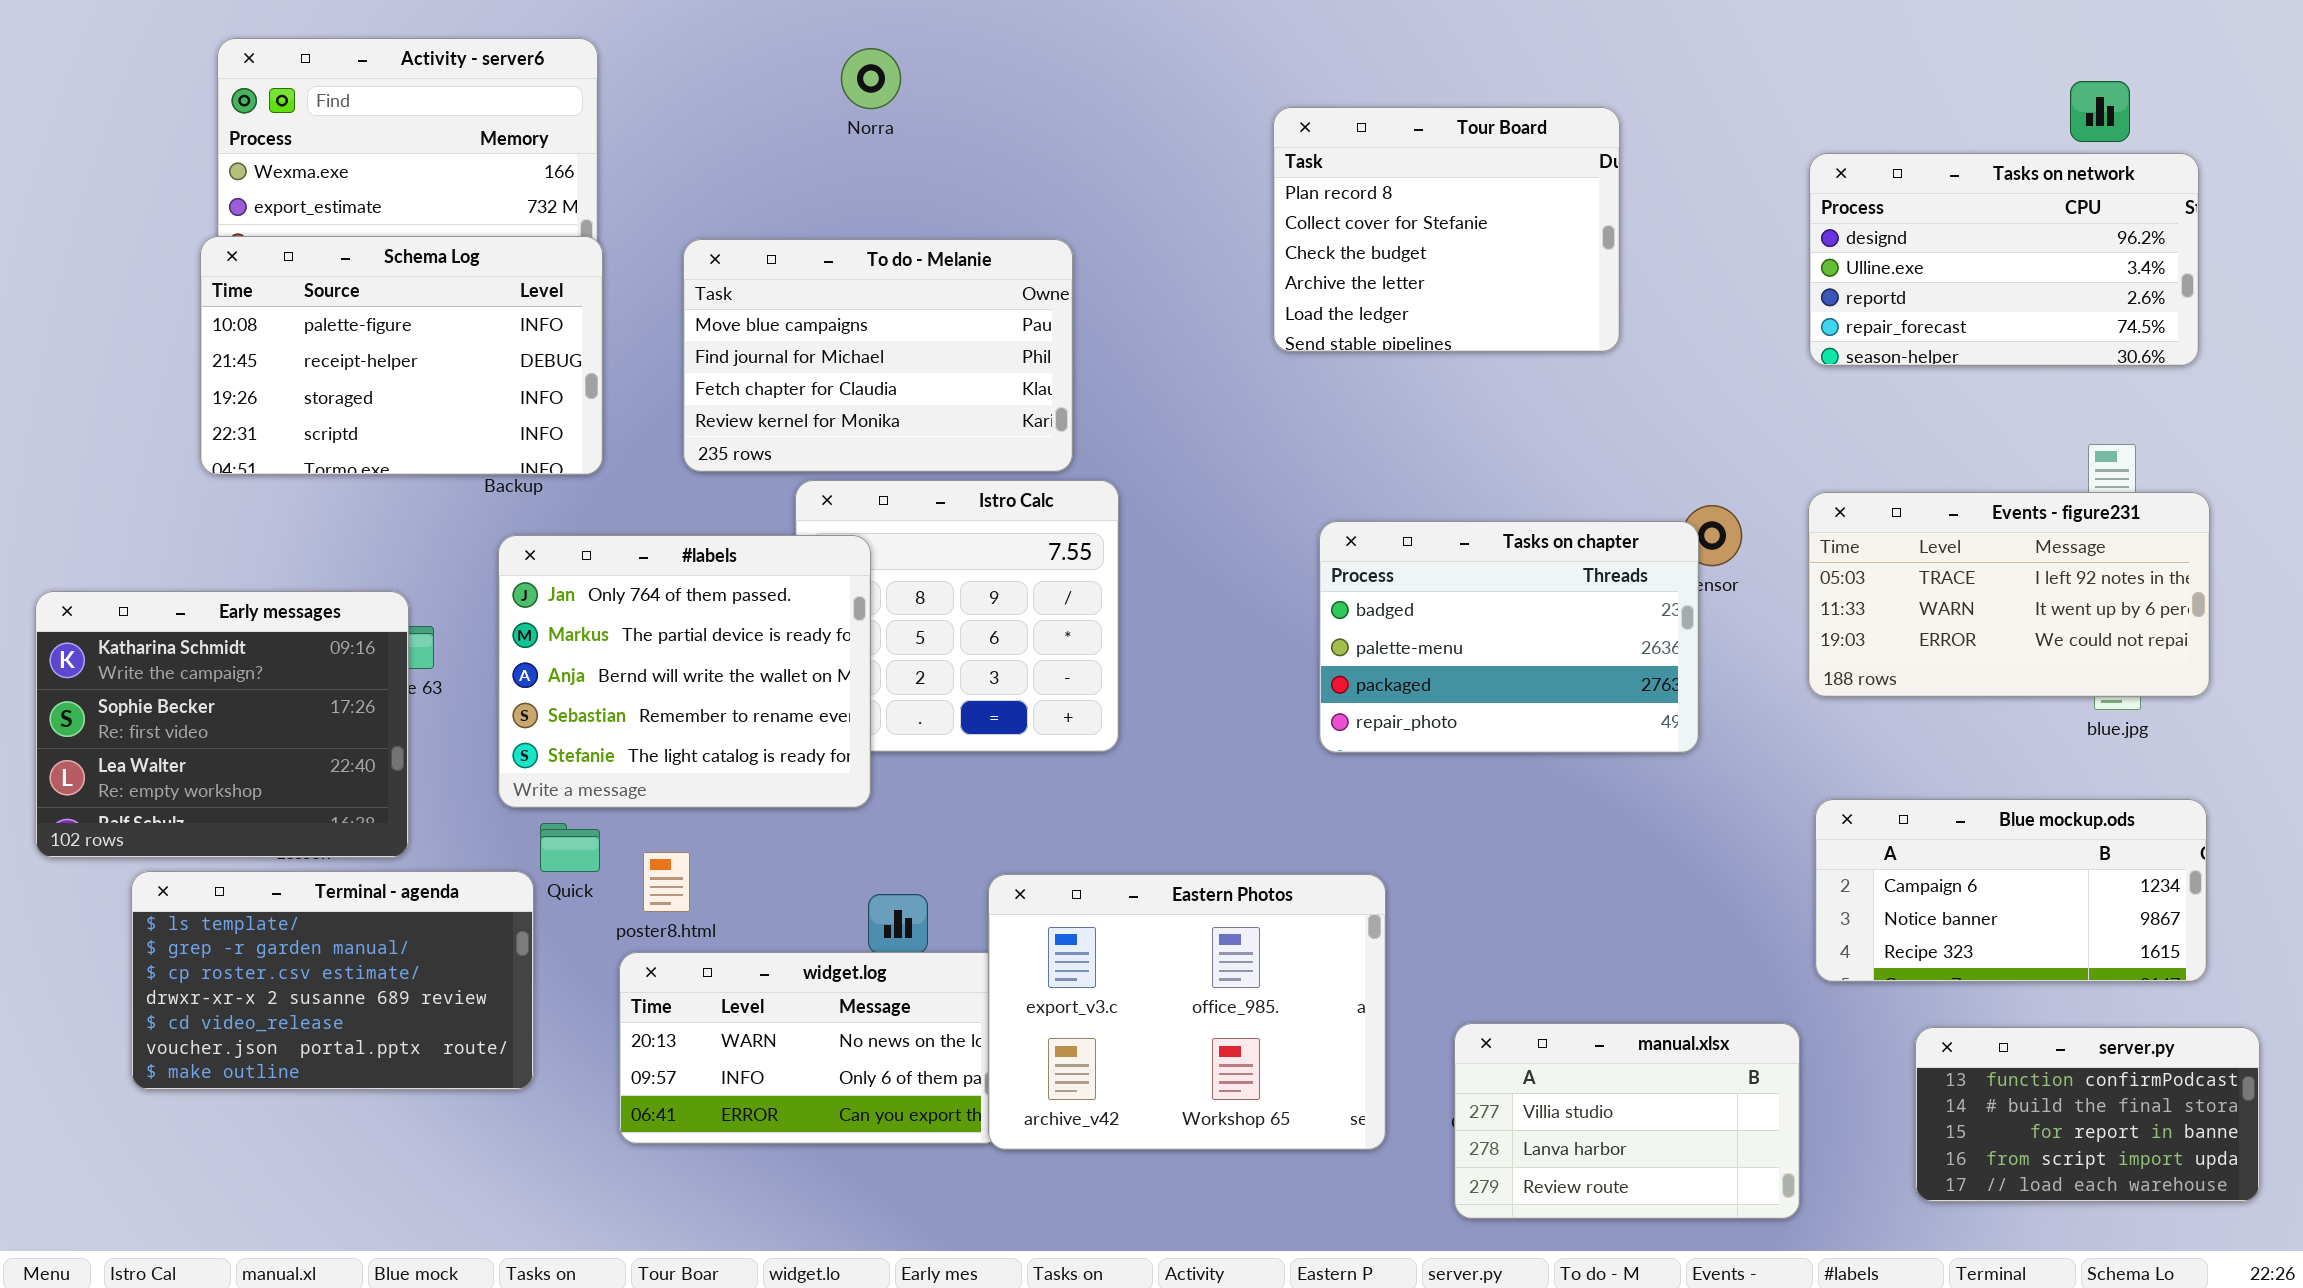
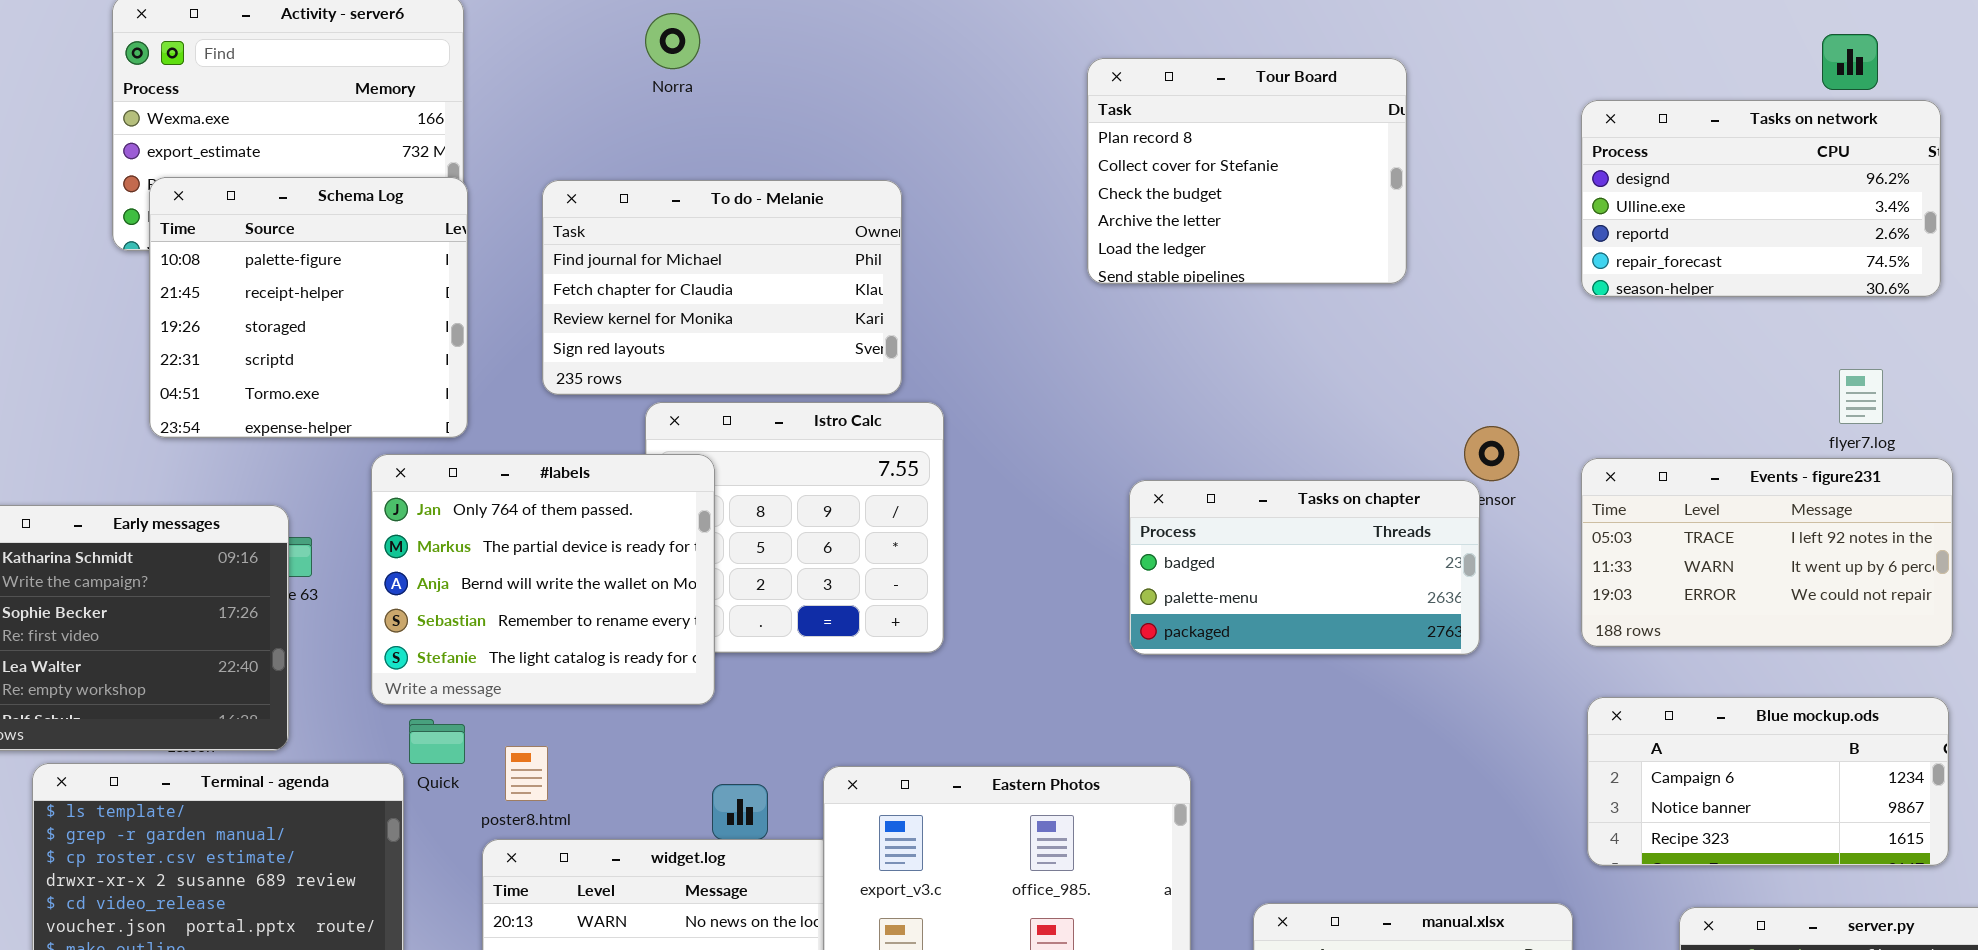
Norra: [841,48,901,109] -> [645,13,700,69], moved
Schema Log: [200,236,603,475] -> [149,177,468,438], resized
To do - Melanie: [683,239,1073,472] -> [542,180,902,395], scrolled down 1 row
Events - figure231: [1808,492,2210,697] -> [1581,458,1953,647], moved
Tasks on chapter: [1319,521,1699,753] -> [1129,480,1480,655], resized

